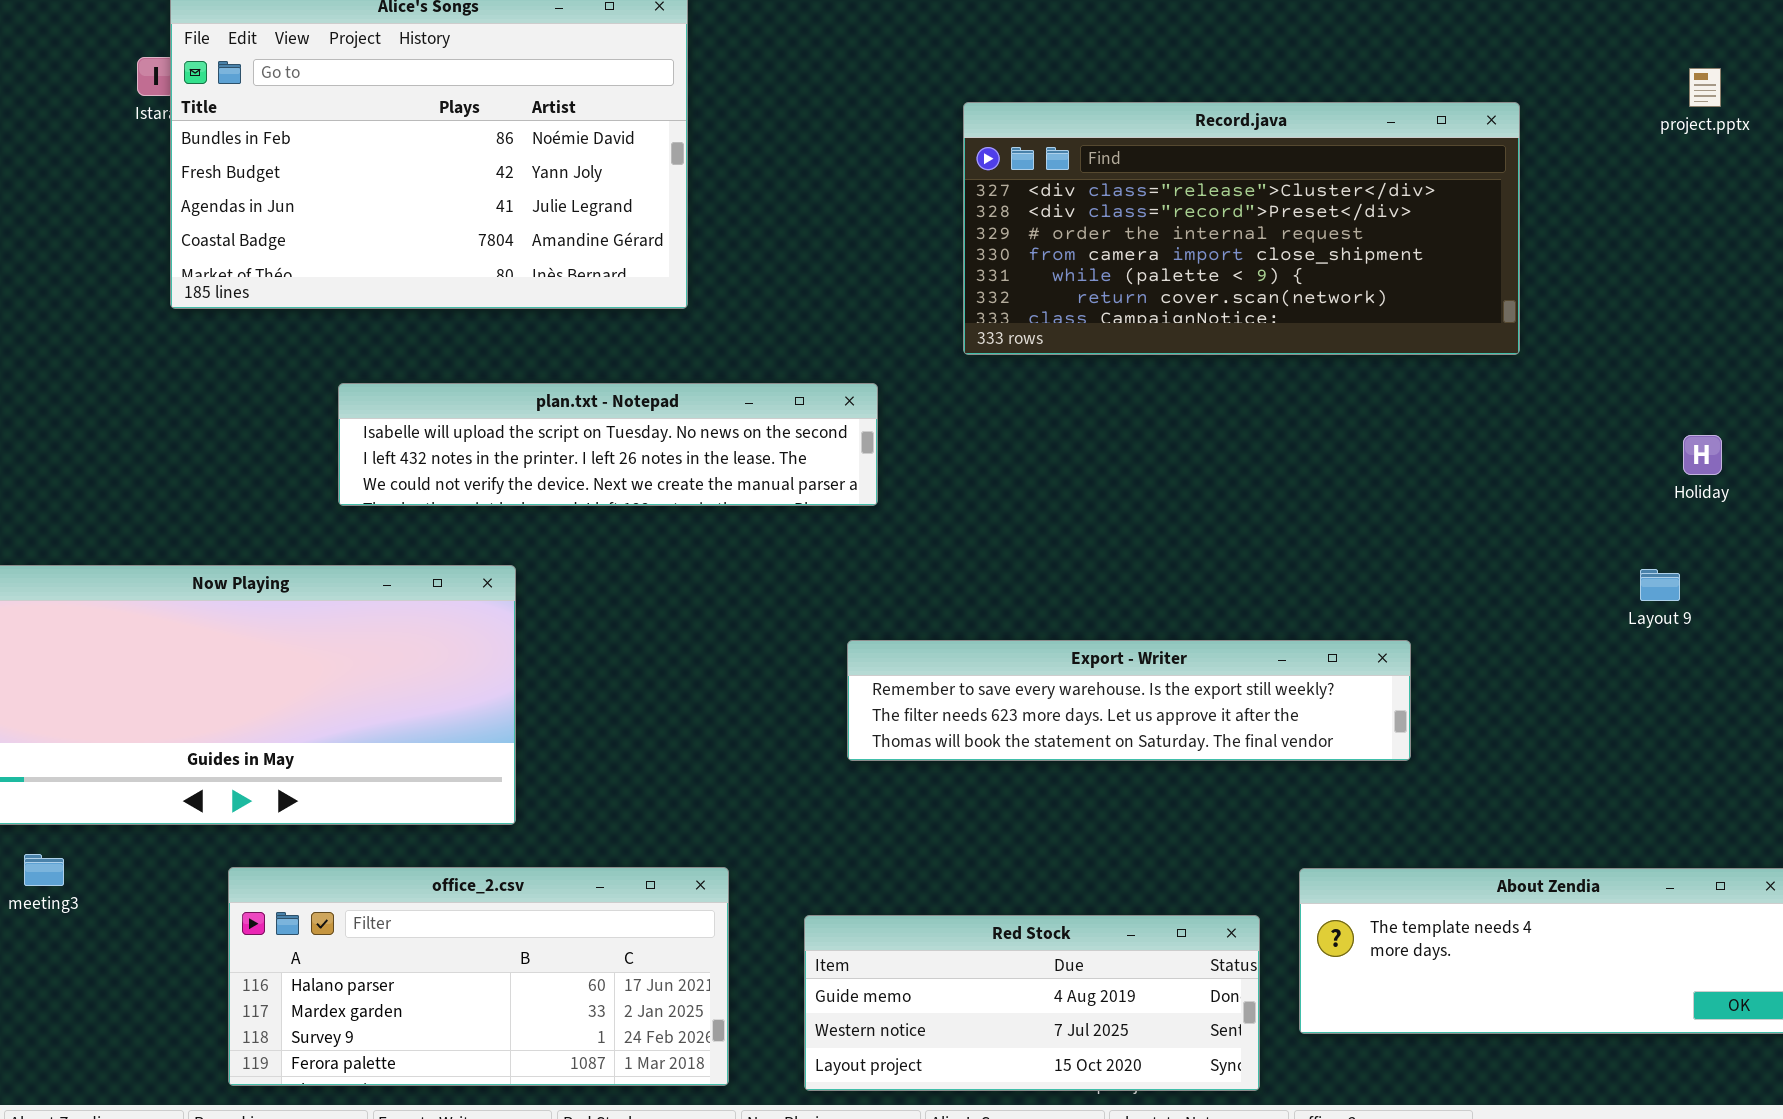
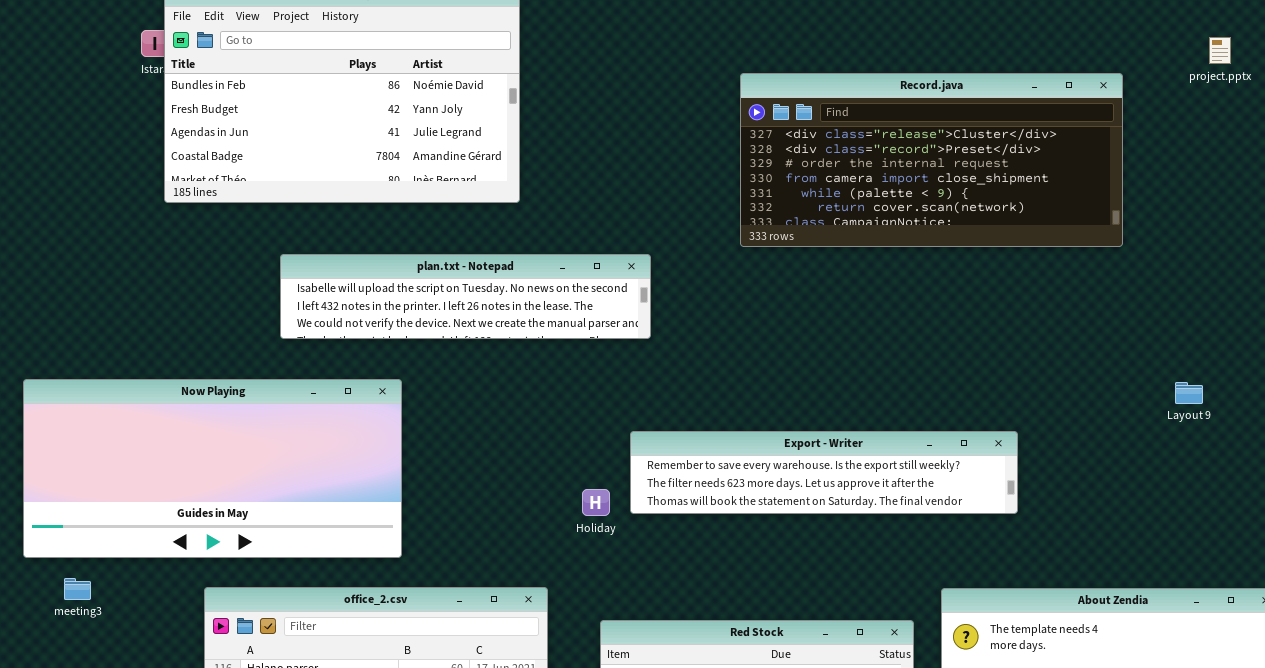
Record.java: [963,102,1520,355] -> [740,73,1123,247], moved
Holiday: [1683,435,1722,475] -> [582,489,610,516], moved

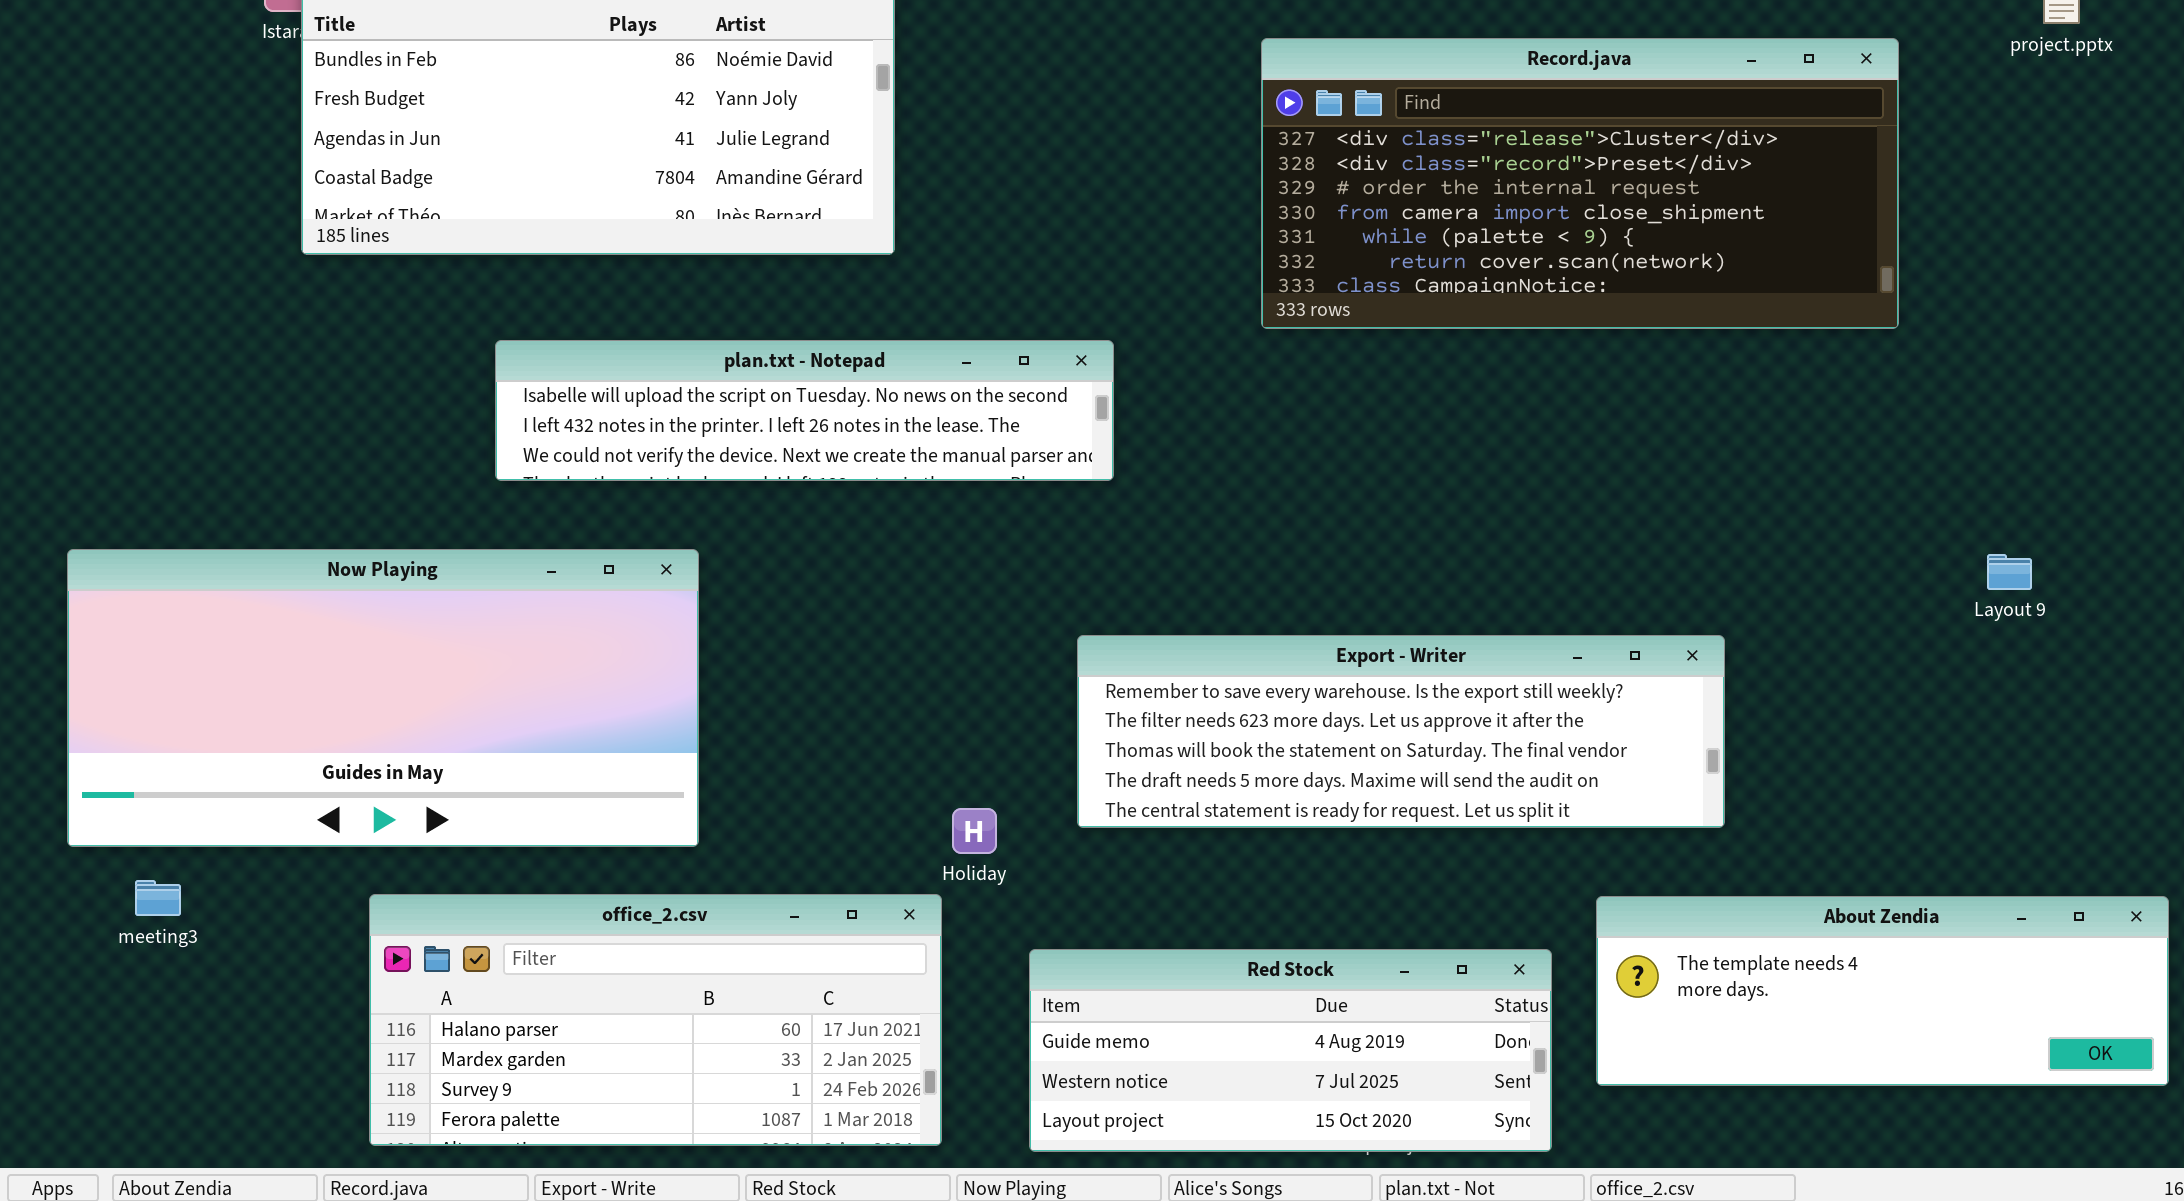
Export - Writer: [630,431,1018,514] -> [1077,635,1725,828], resized
Holiday: [582,489,610,516] -> [952,808,997,854], moved

